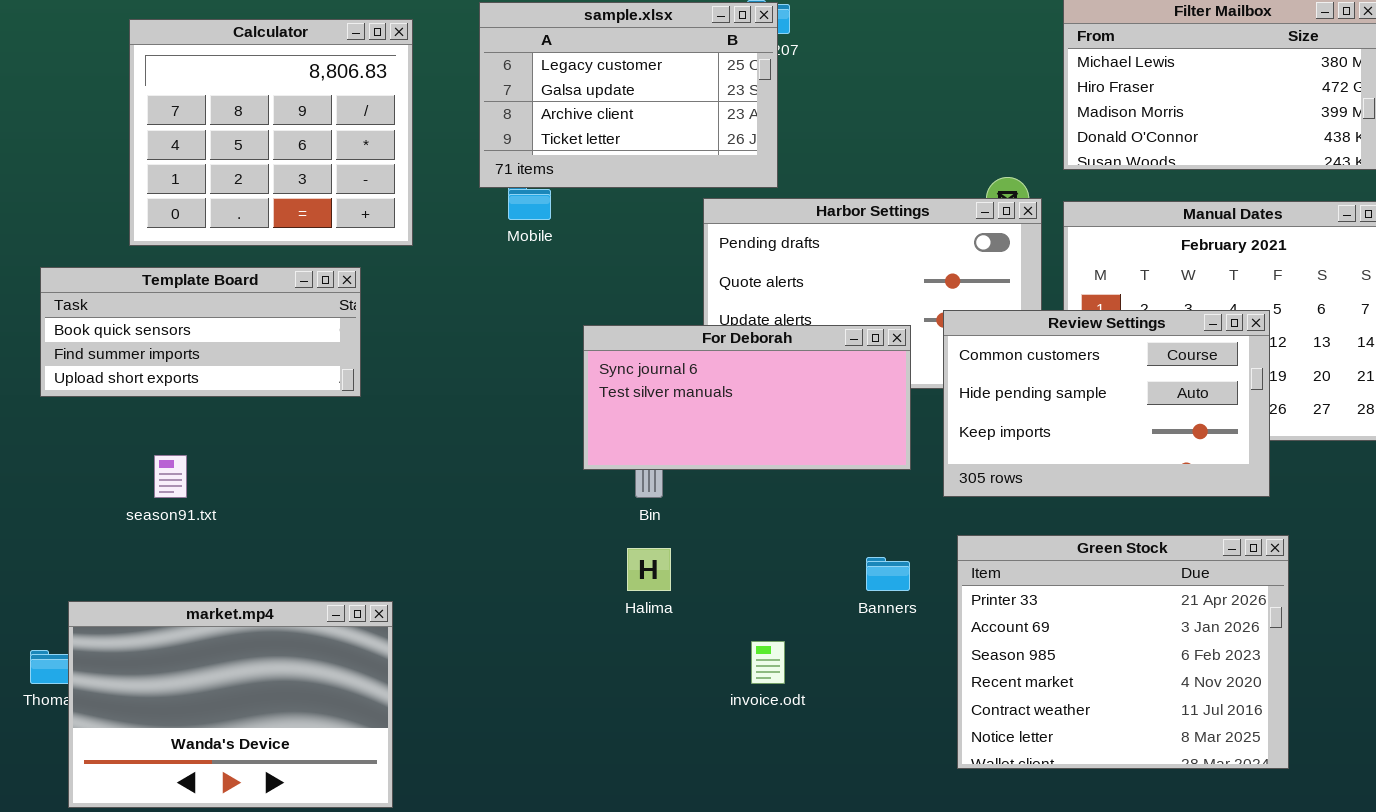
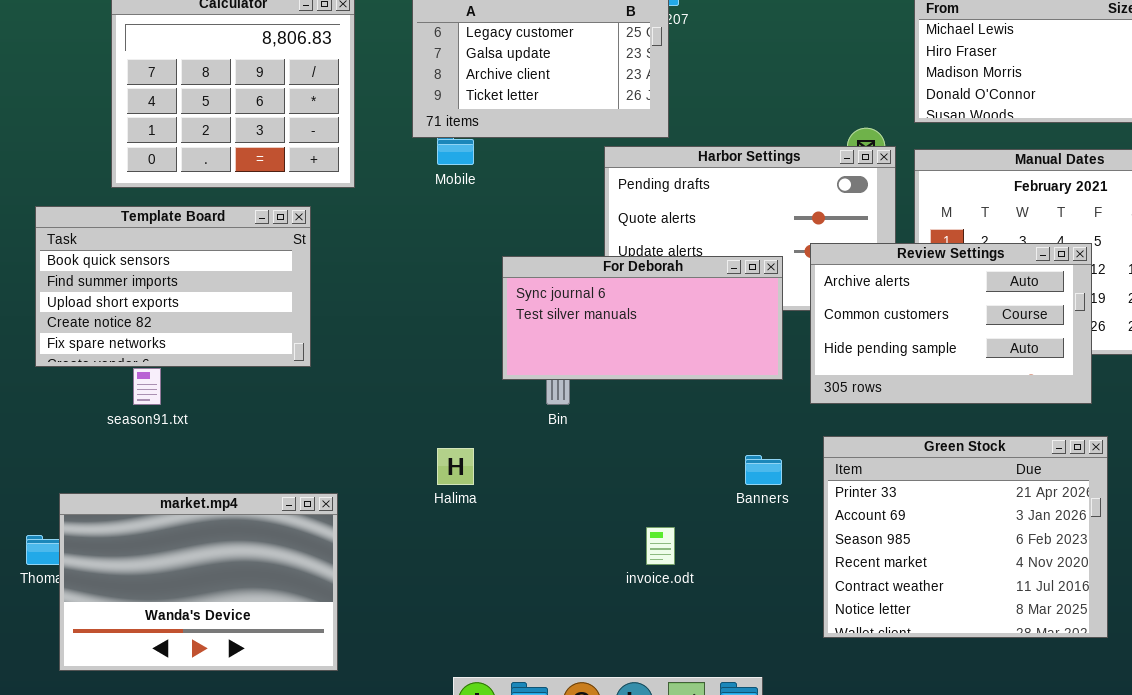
Template Board: [40,267,361,397] -> [35,206,311,367], resized
Review Settings: [943,310,1270,497] -> [810,243,1092,404], scrolled up 1 row
Halima: [627,548,671,591] -> [437,448,474,485], moved

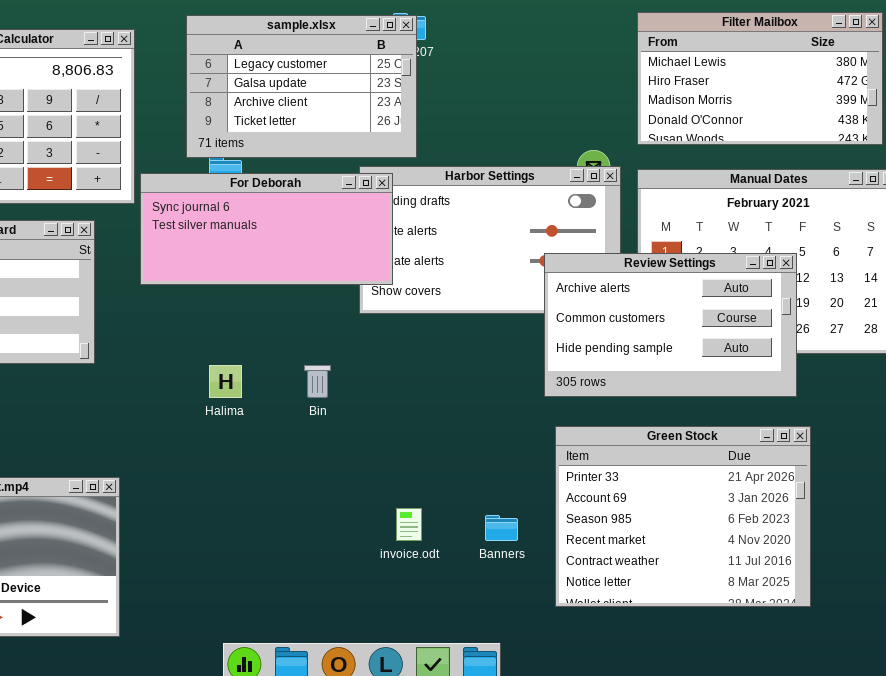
For Deborah: [502,256,783,380] -> [140,173,393,285], moved
Halima: [437,448,474,485] -> [209,365,242,398], moved
Banners: [745,455,782,485] -> [485,515,518,541], moved

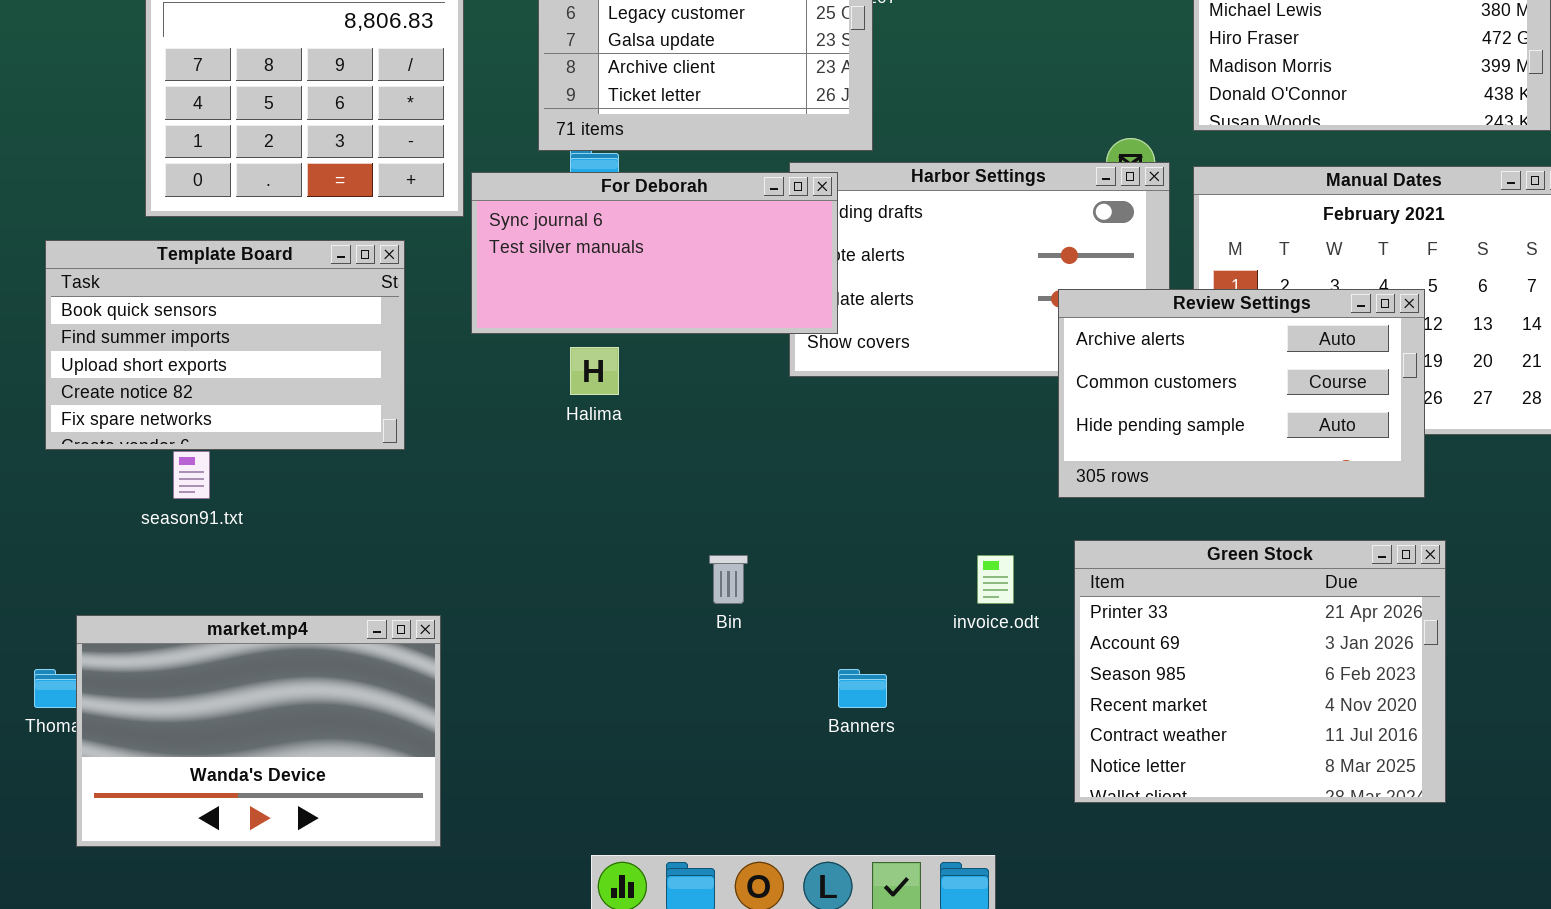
Halima: [209,365,242,398] -> [570,347,619,395], moved
Bin: [304,365,331,398] -> [709,555,748,604], moved
invoice.odt: [396,508,422,541] -> [977,555,1014,604], moved
Banners: [485,515,518,541] -> [838,669,887,708], moved

